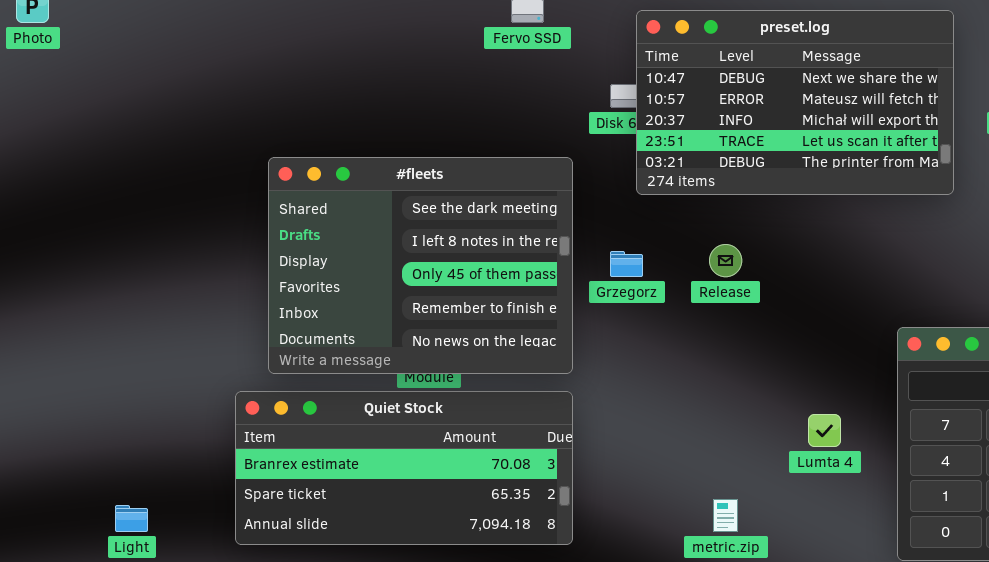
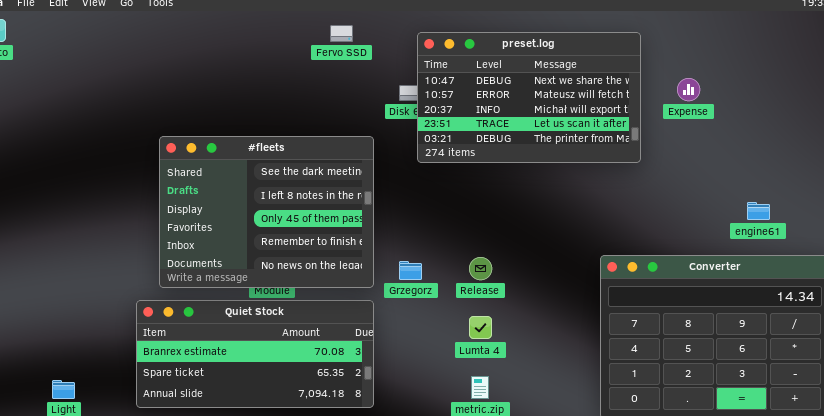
Release: [709,244,742,277] -> [469,257,492,280], moved
Grzegorz: [610,251,643,277] -> [399,261,422,280], moved
Lumta 4: [808,414,841,447] -> [469,316,492,339], moved

